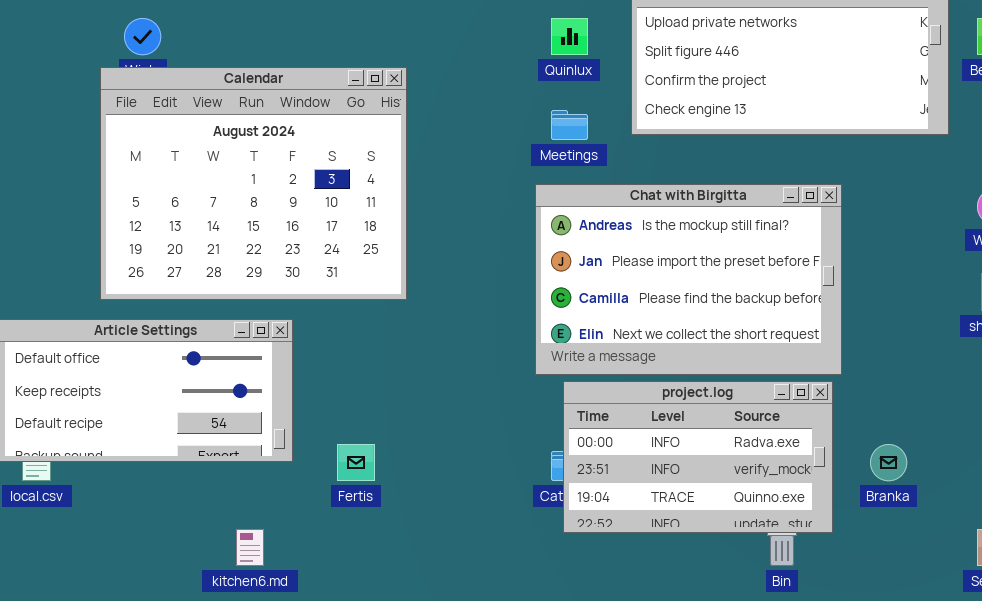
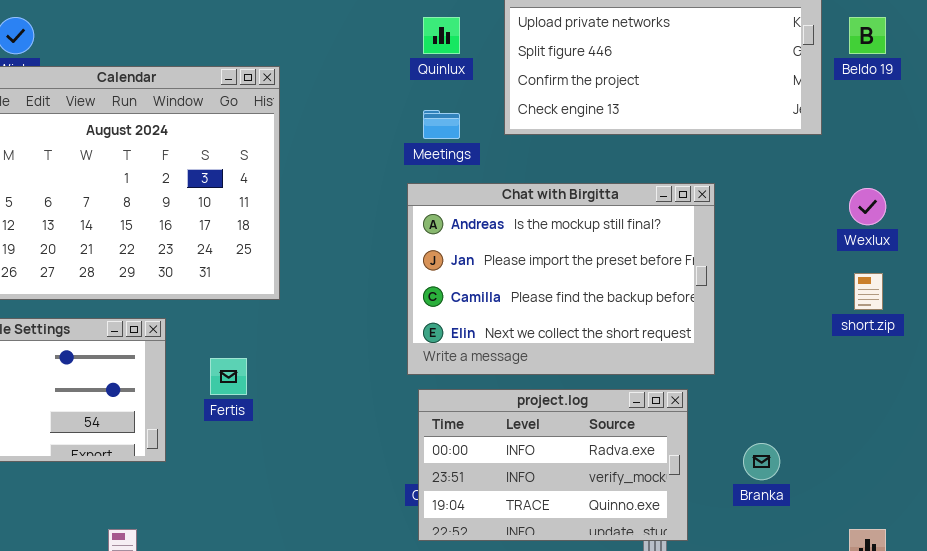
project.log: [563,381,833,533] -> [418,389,688,541], moved
Fertis: [337,444,375,481] -> [210,358,247,395], moved

